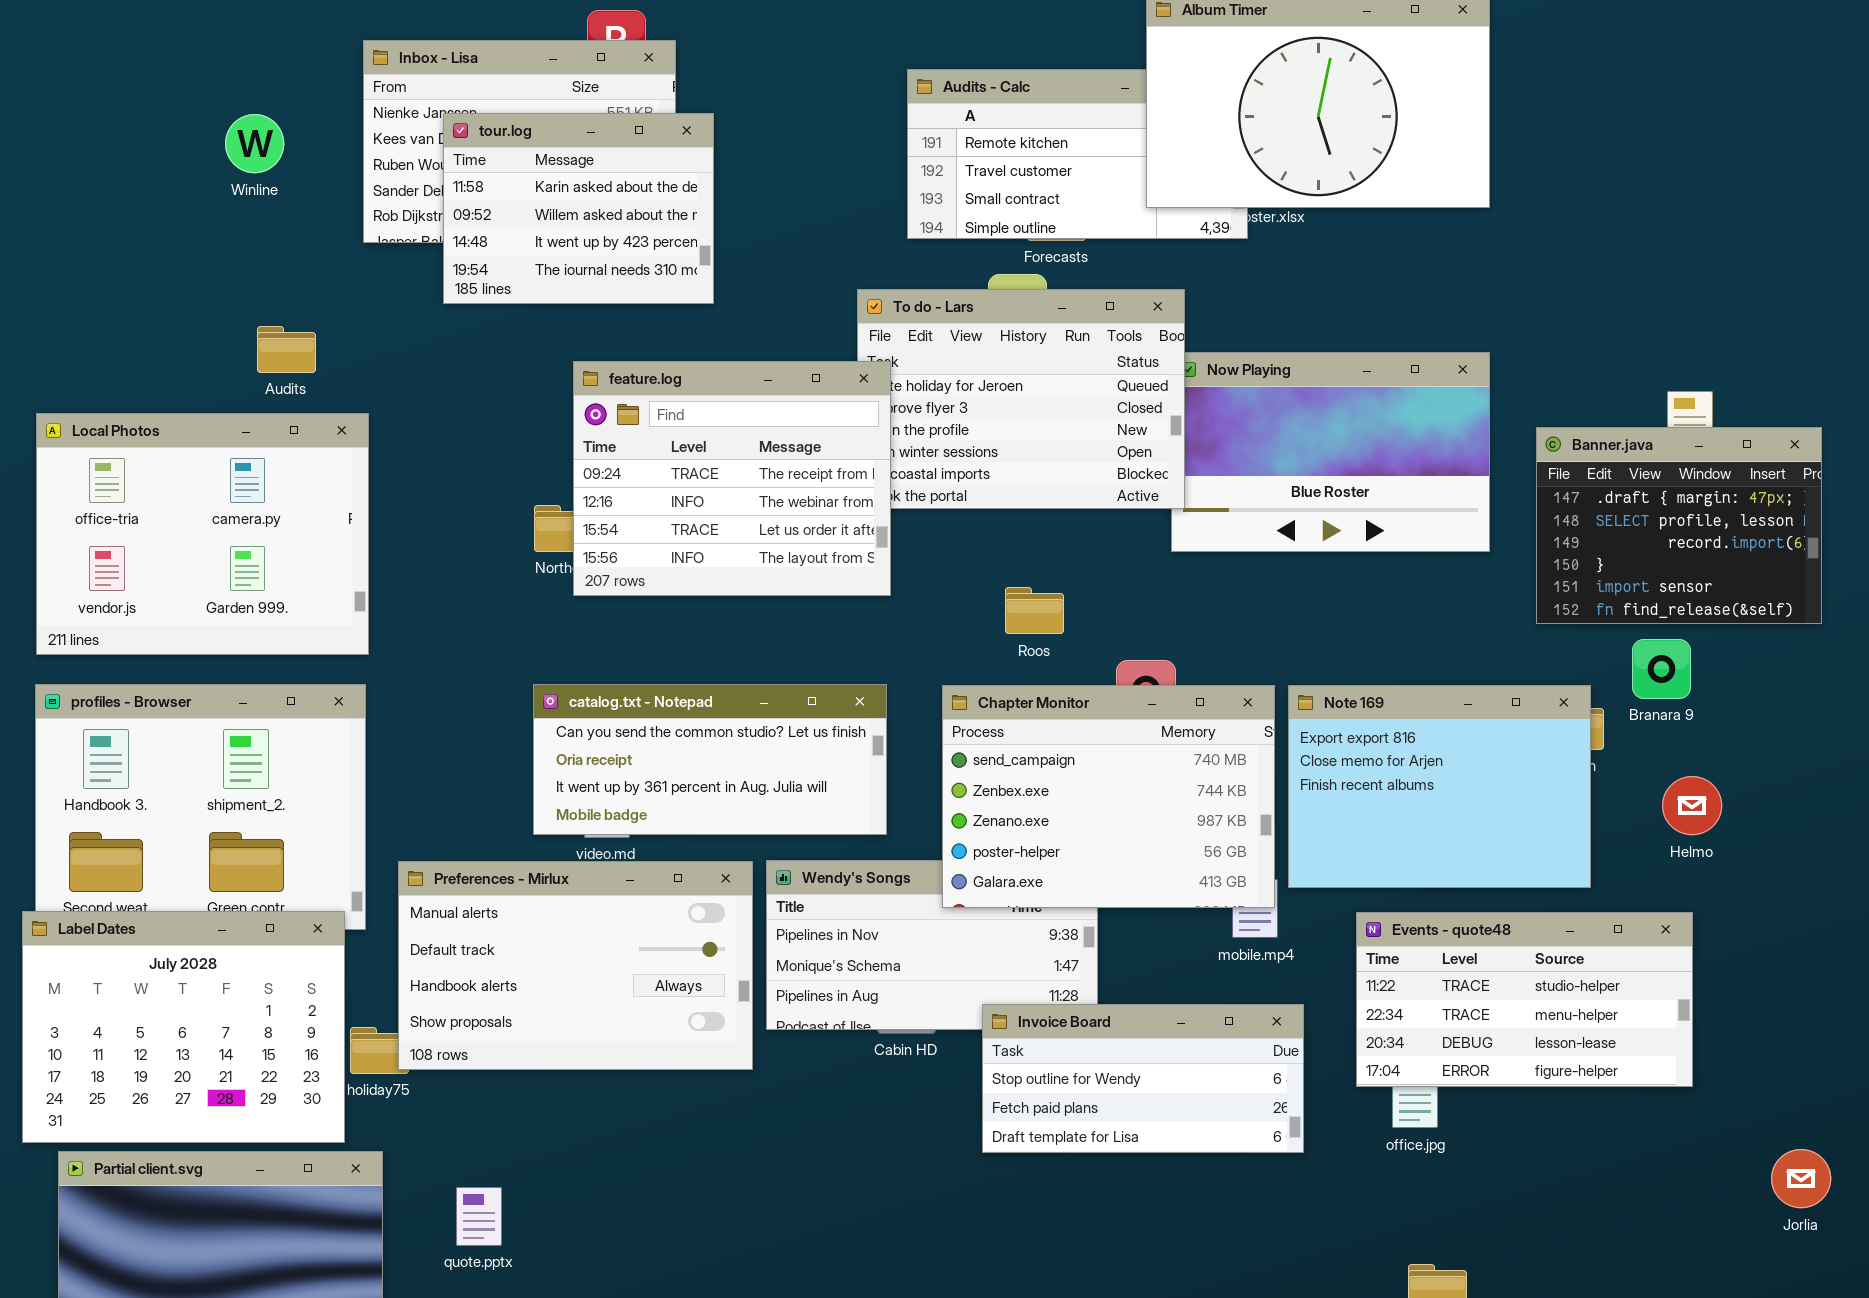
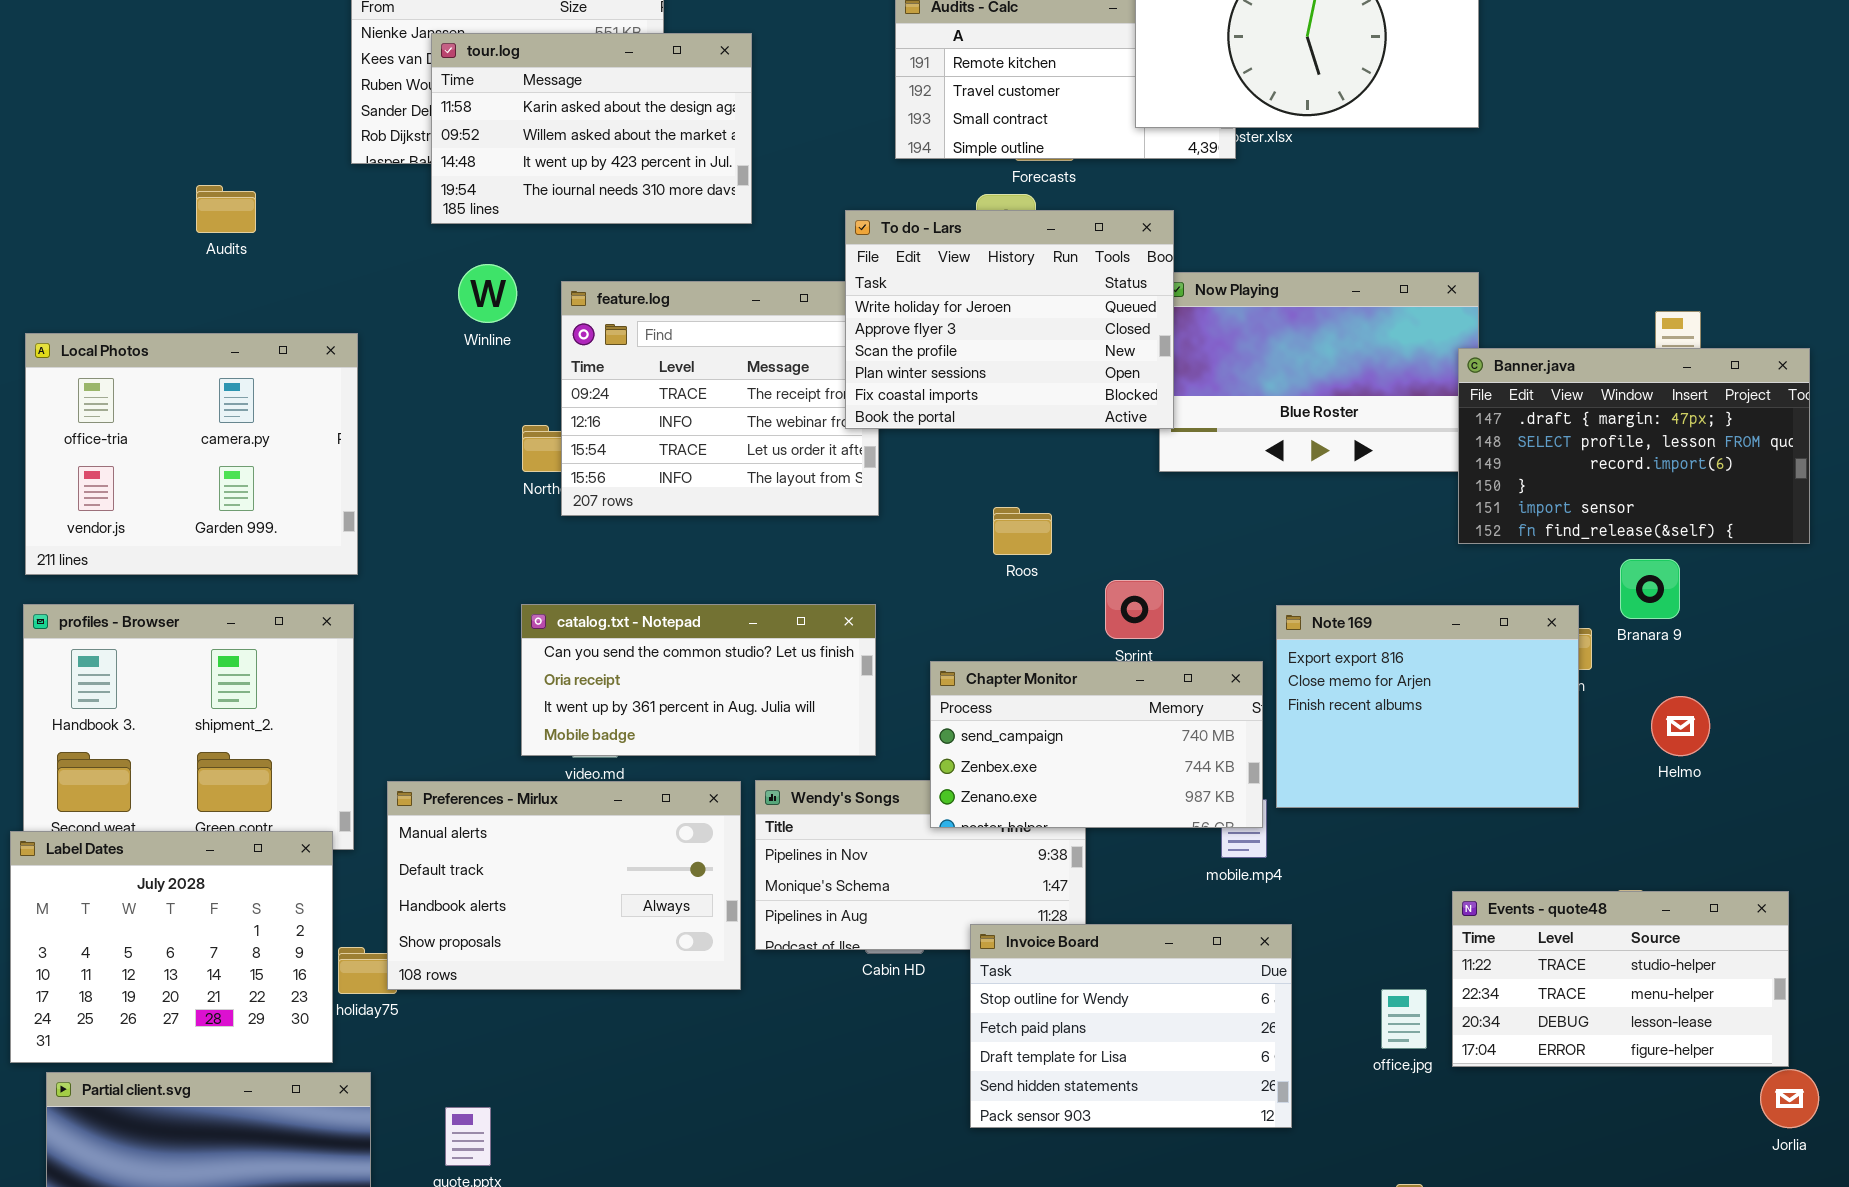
tour.log: [443,113,714,304] -> [431,33,752,224], resized
Winline: [225,114,284,173] -> [458,264,517,323], moved
To do - Lars: [857,289,1185,509] -> [845,210,1174,429], raised
Audits: [257,326,316,373] -> [196,185,256,233], moved
Banner.java: [1536,427,1822,624] -> [1458,348,1810,544], resized
Chapter Monitor: [942,685,1275,908] -> [930,661,1263,828], resized
Events - quote48: [1356,912,1693,1087] -> [1452,891,1789,1067], moved
Invoice Board: [982,1004,1304,1153] -> [970,924,1292,1128], resized

